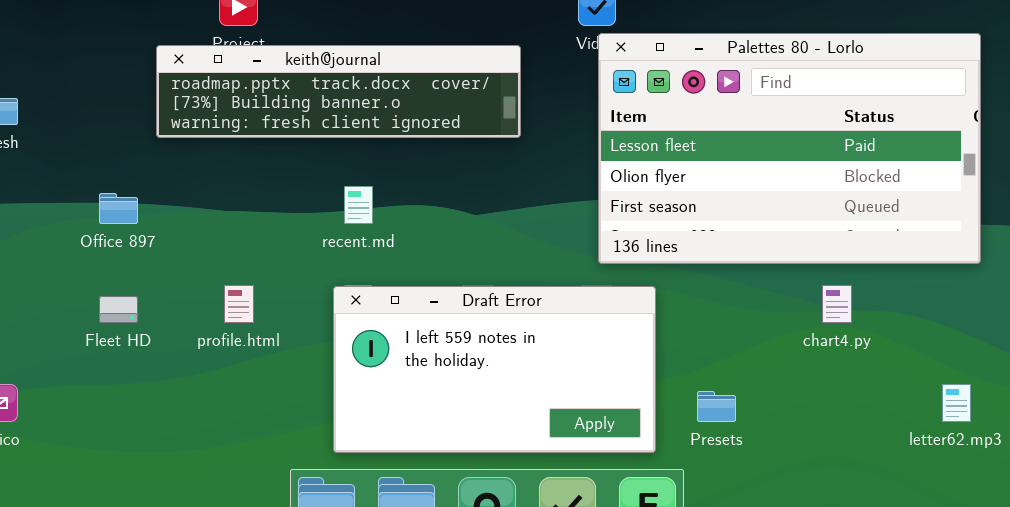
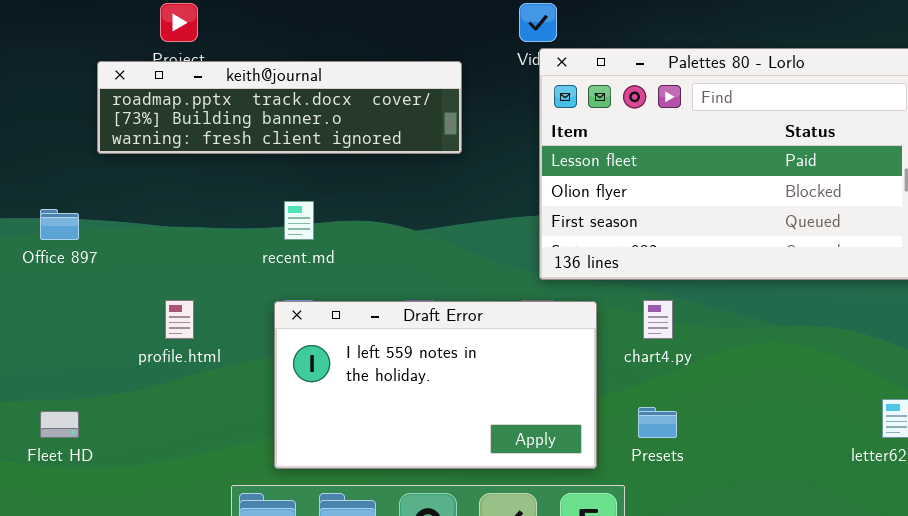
chart4.py: [822,285,852,323] -> [643,300,673,339], moved
Fleet HD: [99,296,138,323] -> [40,411,79,438], moved

